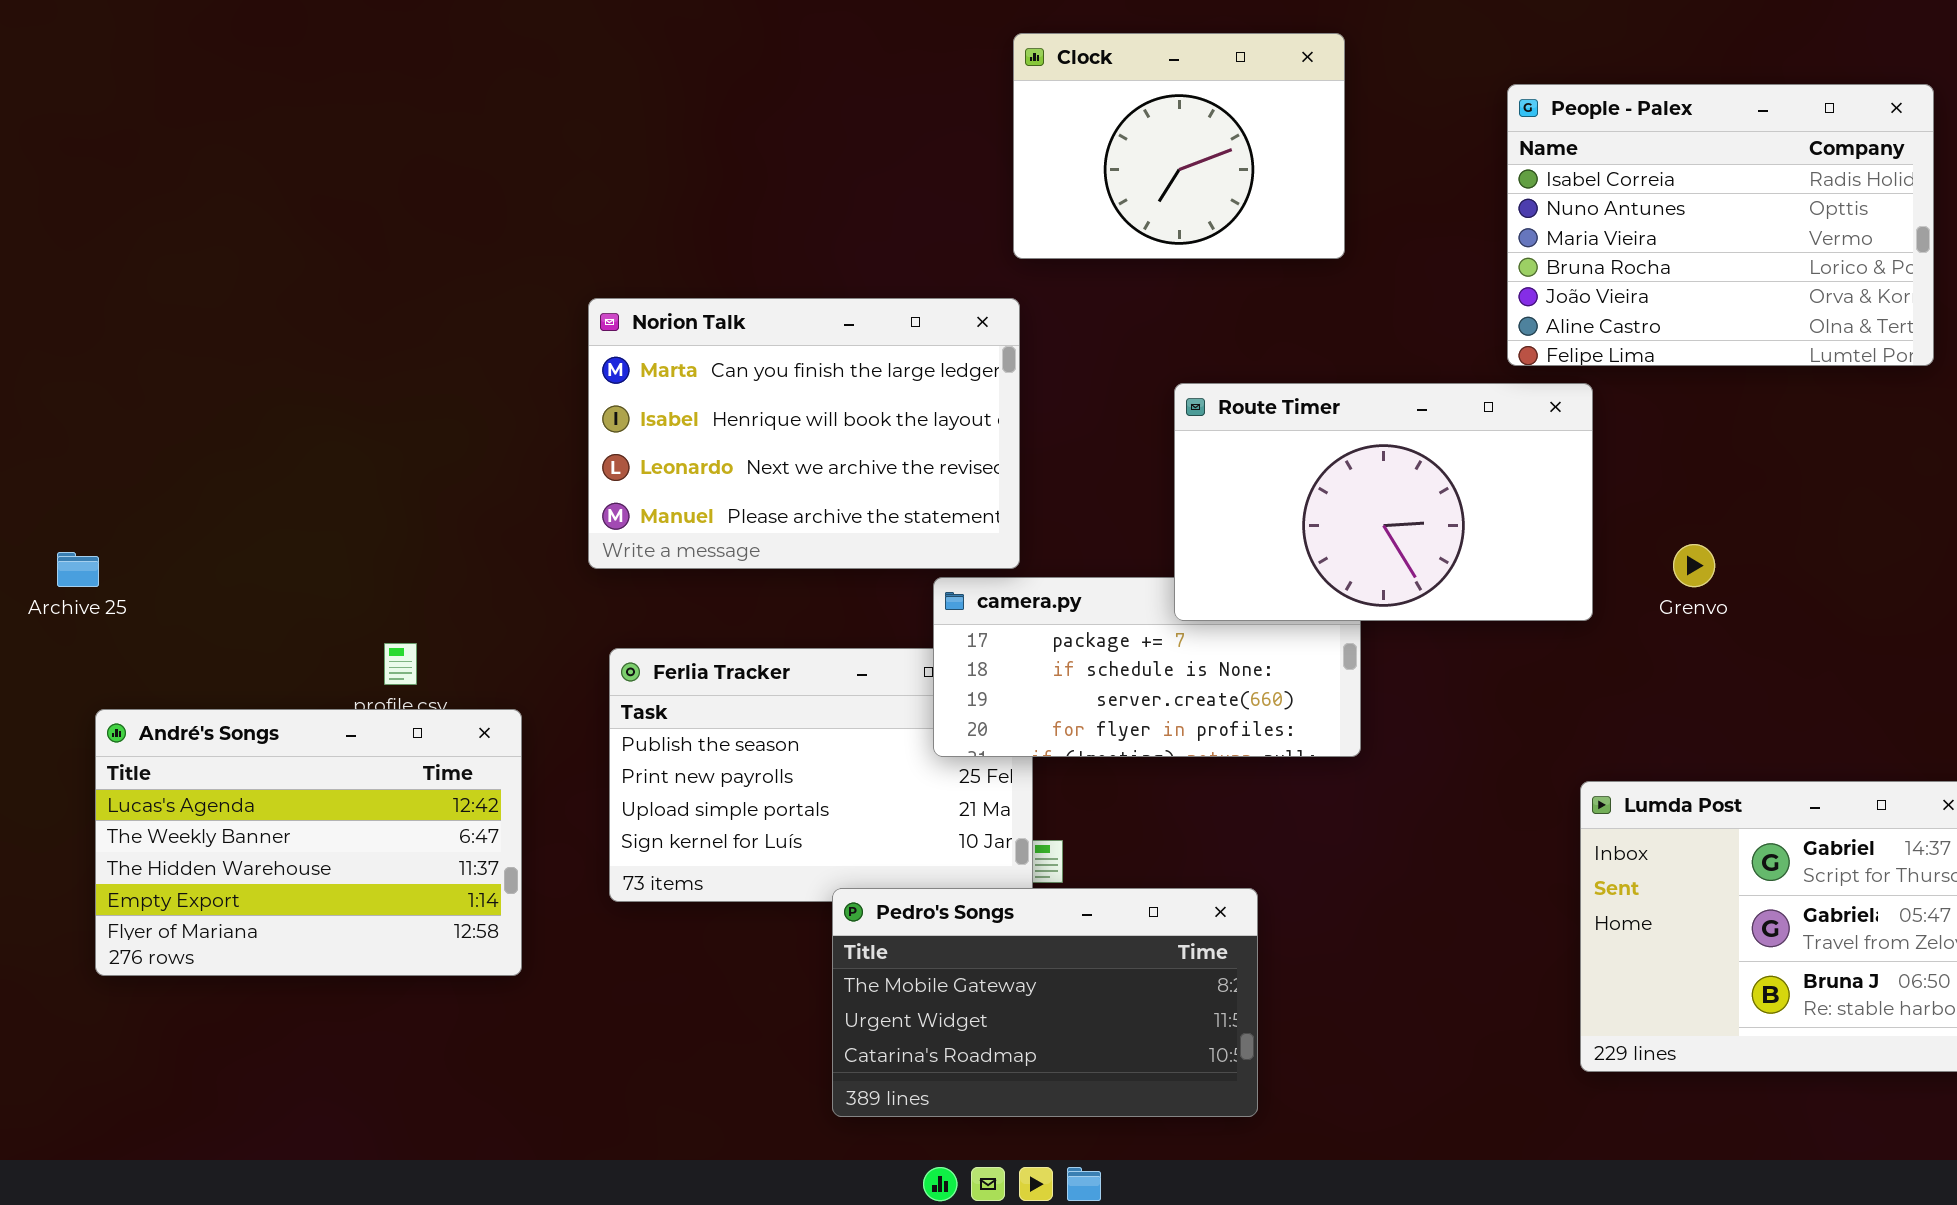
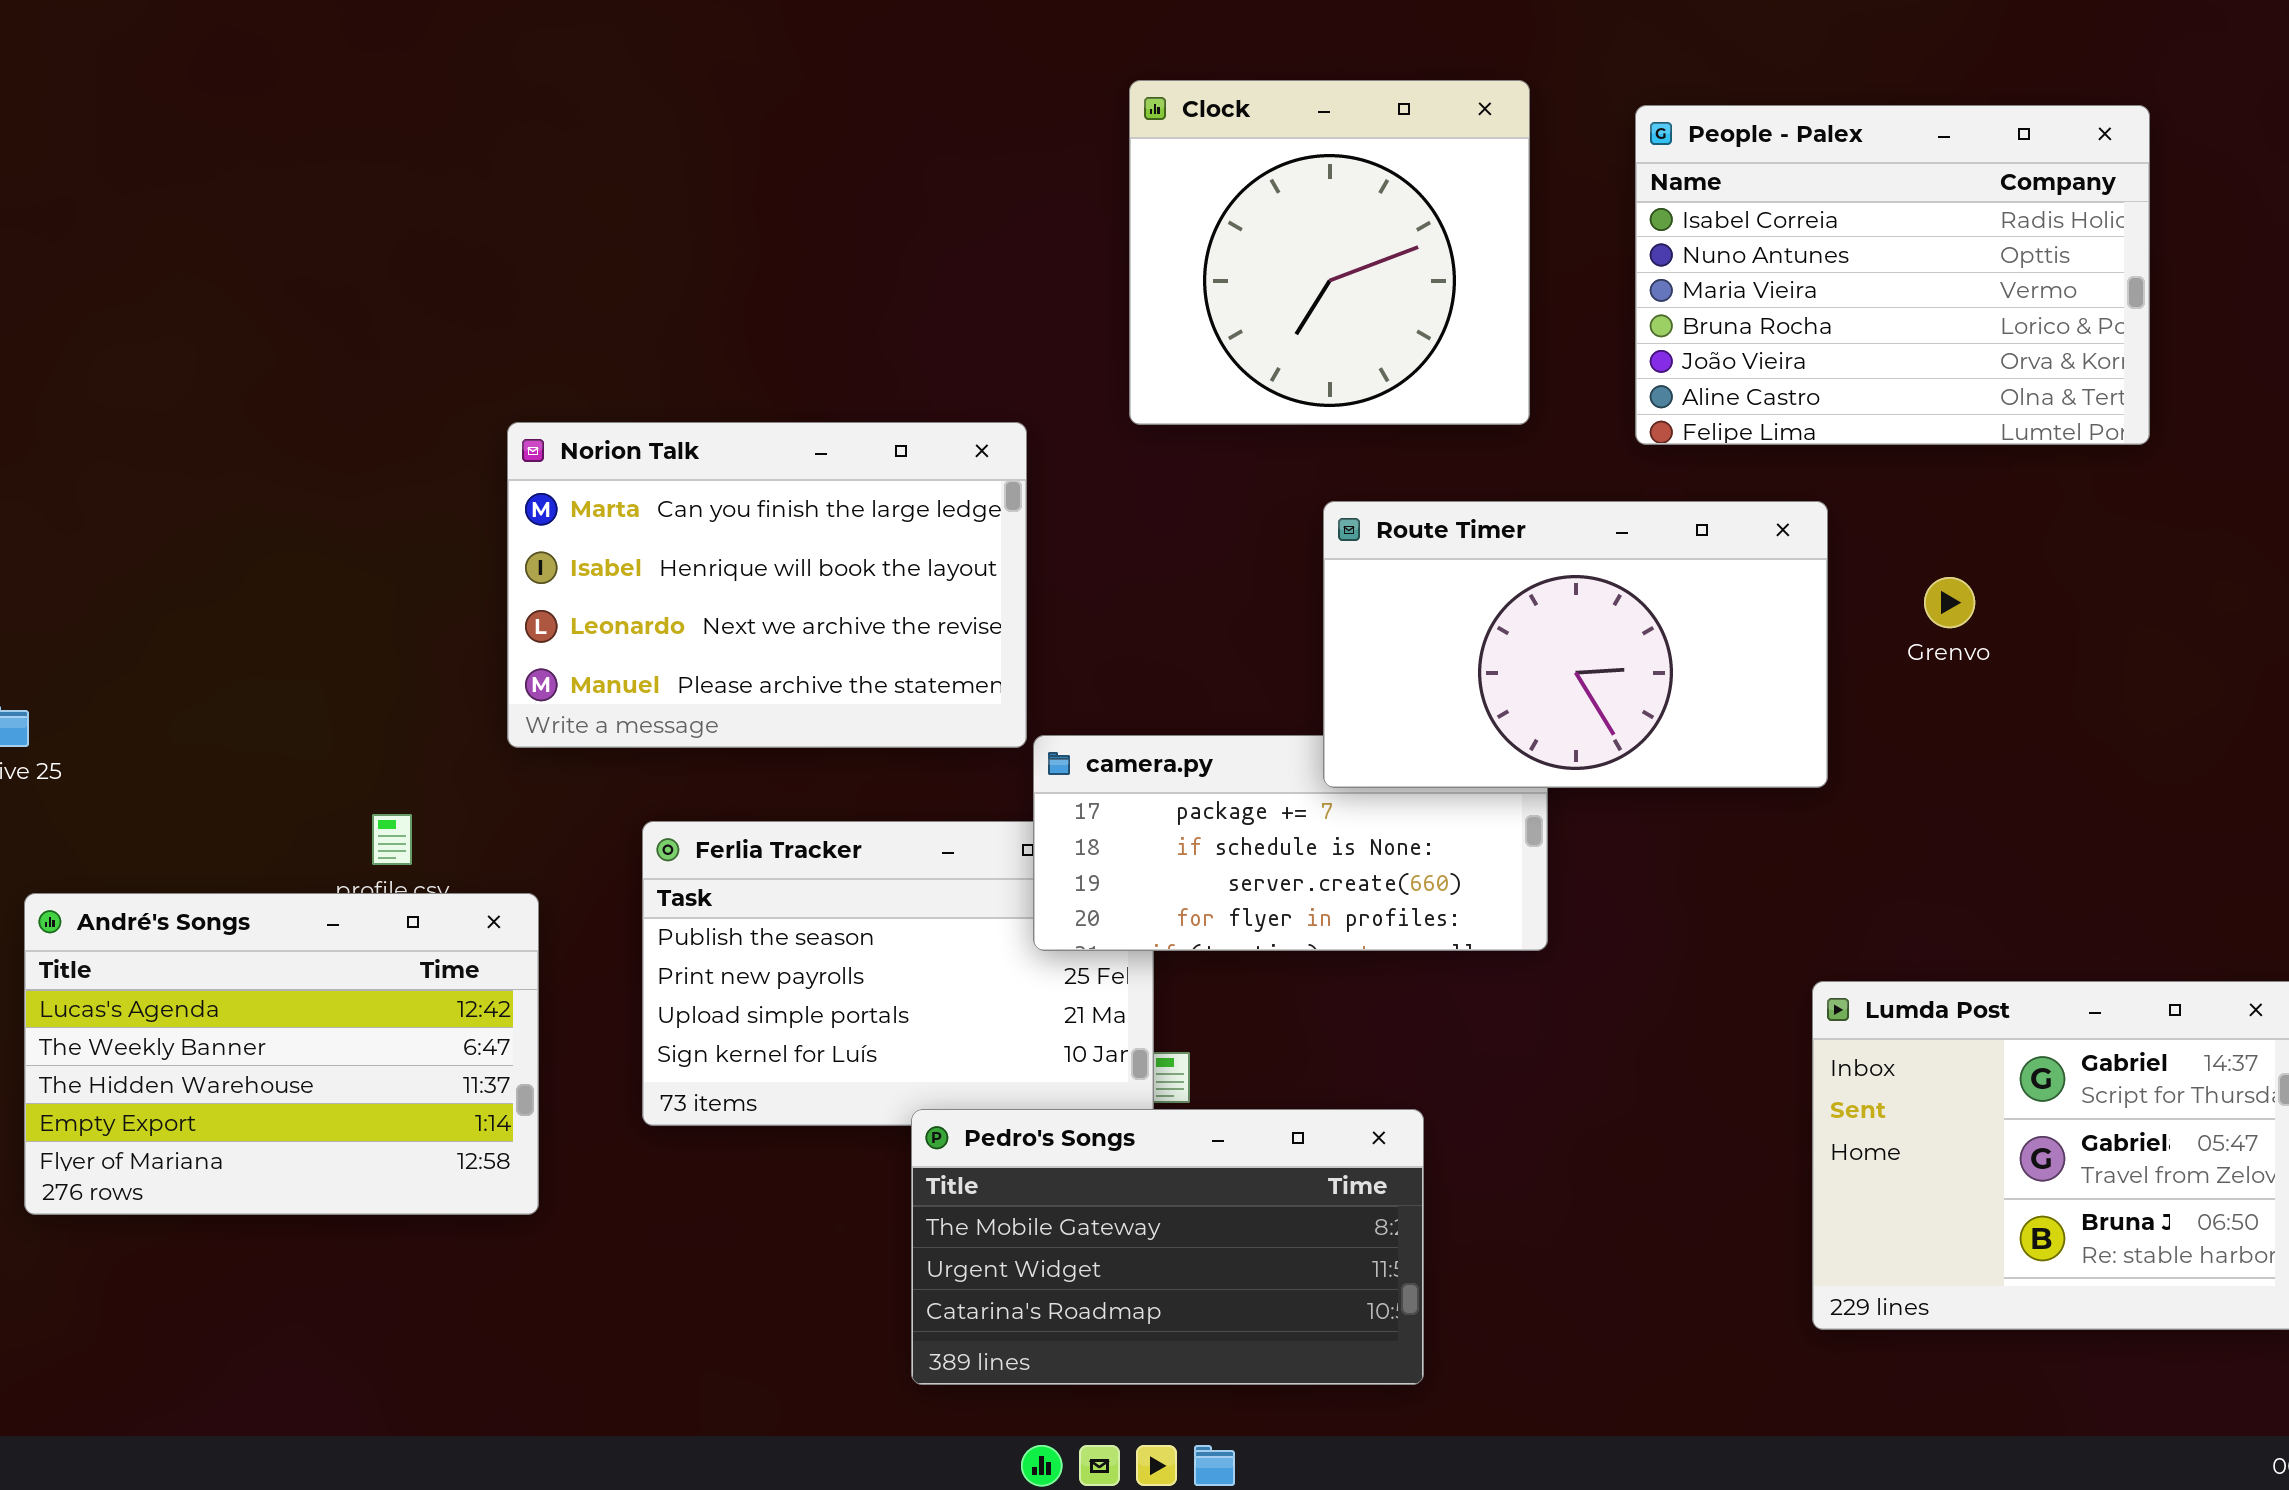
Clock: [1013,33,1345,259] -> [1129,80,1530,425], resized
People - Palex: [1507,84,1934,366] -> [1635,105,2150,445], moved
Norion Talk: [588,298,1020,569] -> [507,422,1027,748], moved
Grenvo: [1673,544,1715,587] -> [1924,577,1975,628], moved

